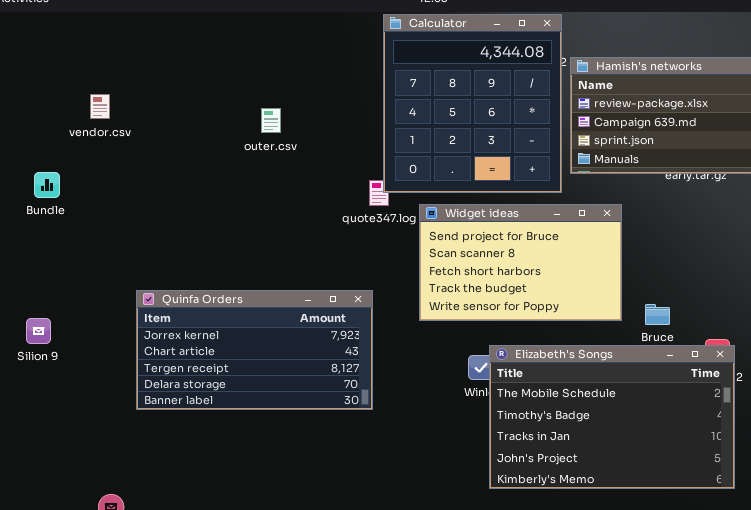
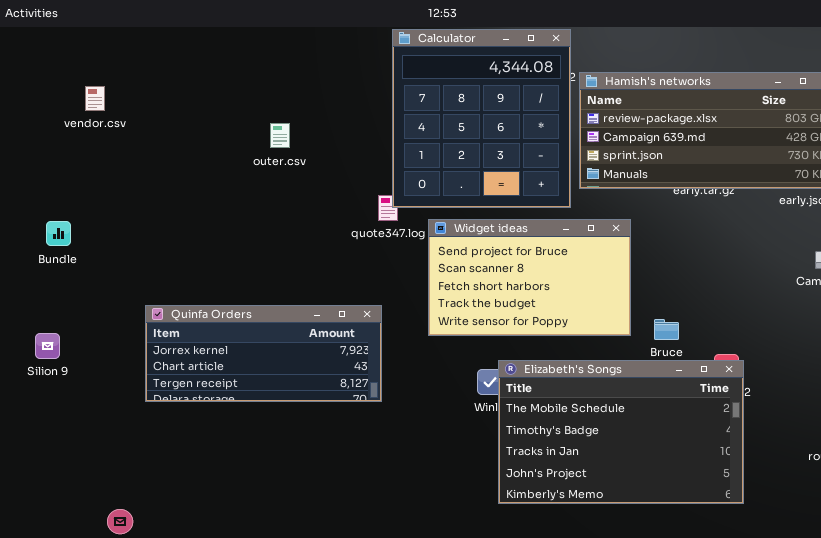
vendor.csv: [90,94,110,119] -> [85,86,105,111], moved
Bundle: [34,172,60,198] -> [46,221,71,246], moved
Quinfa Orders: [136,290,373,410] -> [145,305,382,402], resized

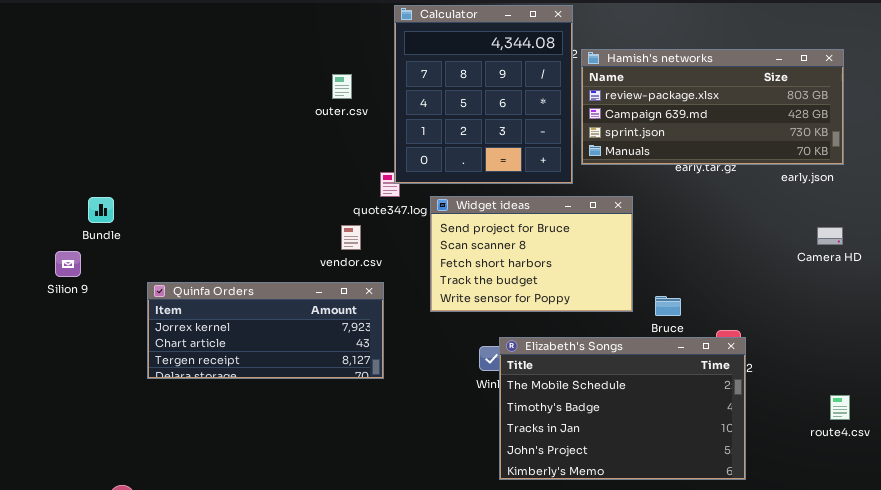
vendor.csv: [85,86,105,111] -> [341,225,361,250], moved
outer.csv: [270,123,290,148] -> [332,74,352,99], moved
Bundle: [46,221,71,246] -> [88,197,114,223], moved
Silion 9: [35,333,60,359] -> [55,251,81,277], moved

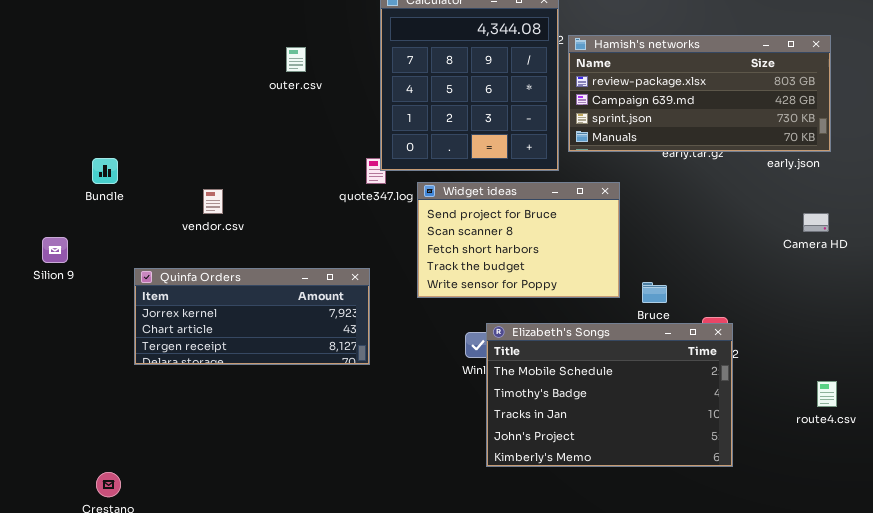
outer.csv: [332,74,352,99] -> [286,47,306,72], moved
Bundle: [88,197,114,223] -> [92,158,118,184], moved
vendor.csv: [341,225,361,250] -> [203,189,223,214], moved

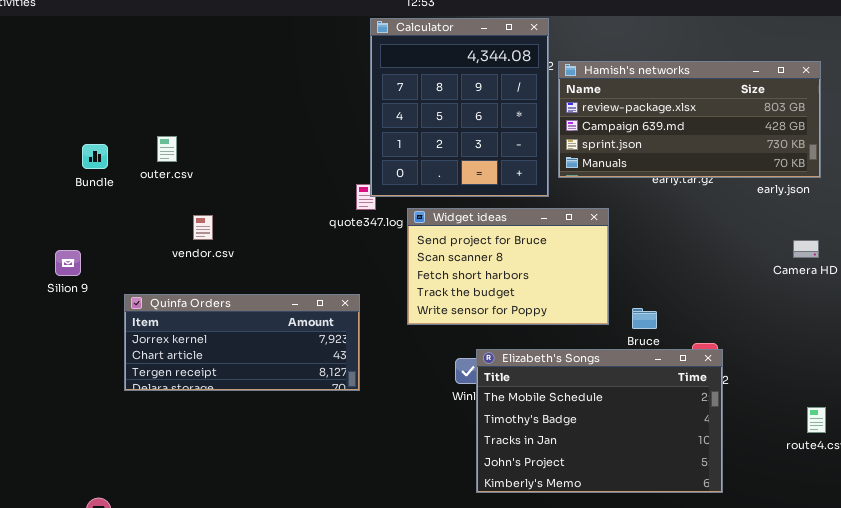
outer.csv: [286,47,306,72] -> [157,136,177,162], moved
Bundle: [92,158,118,184] -> [82,144,108,169], moved
Silion 9: [42,237,68,263] -> [55,250,81,276], moved

